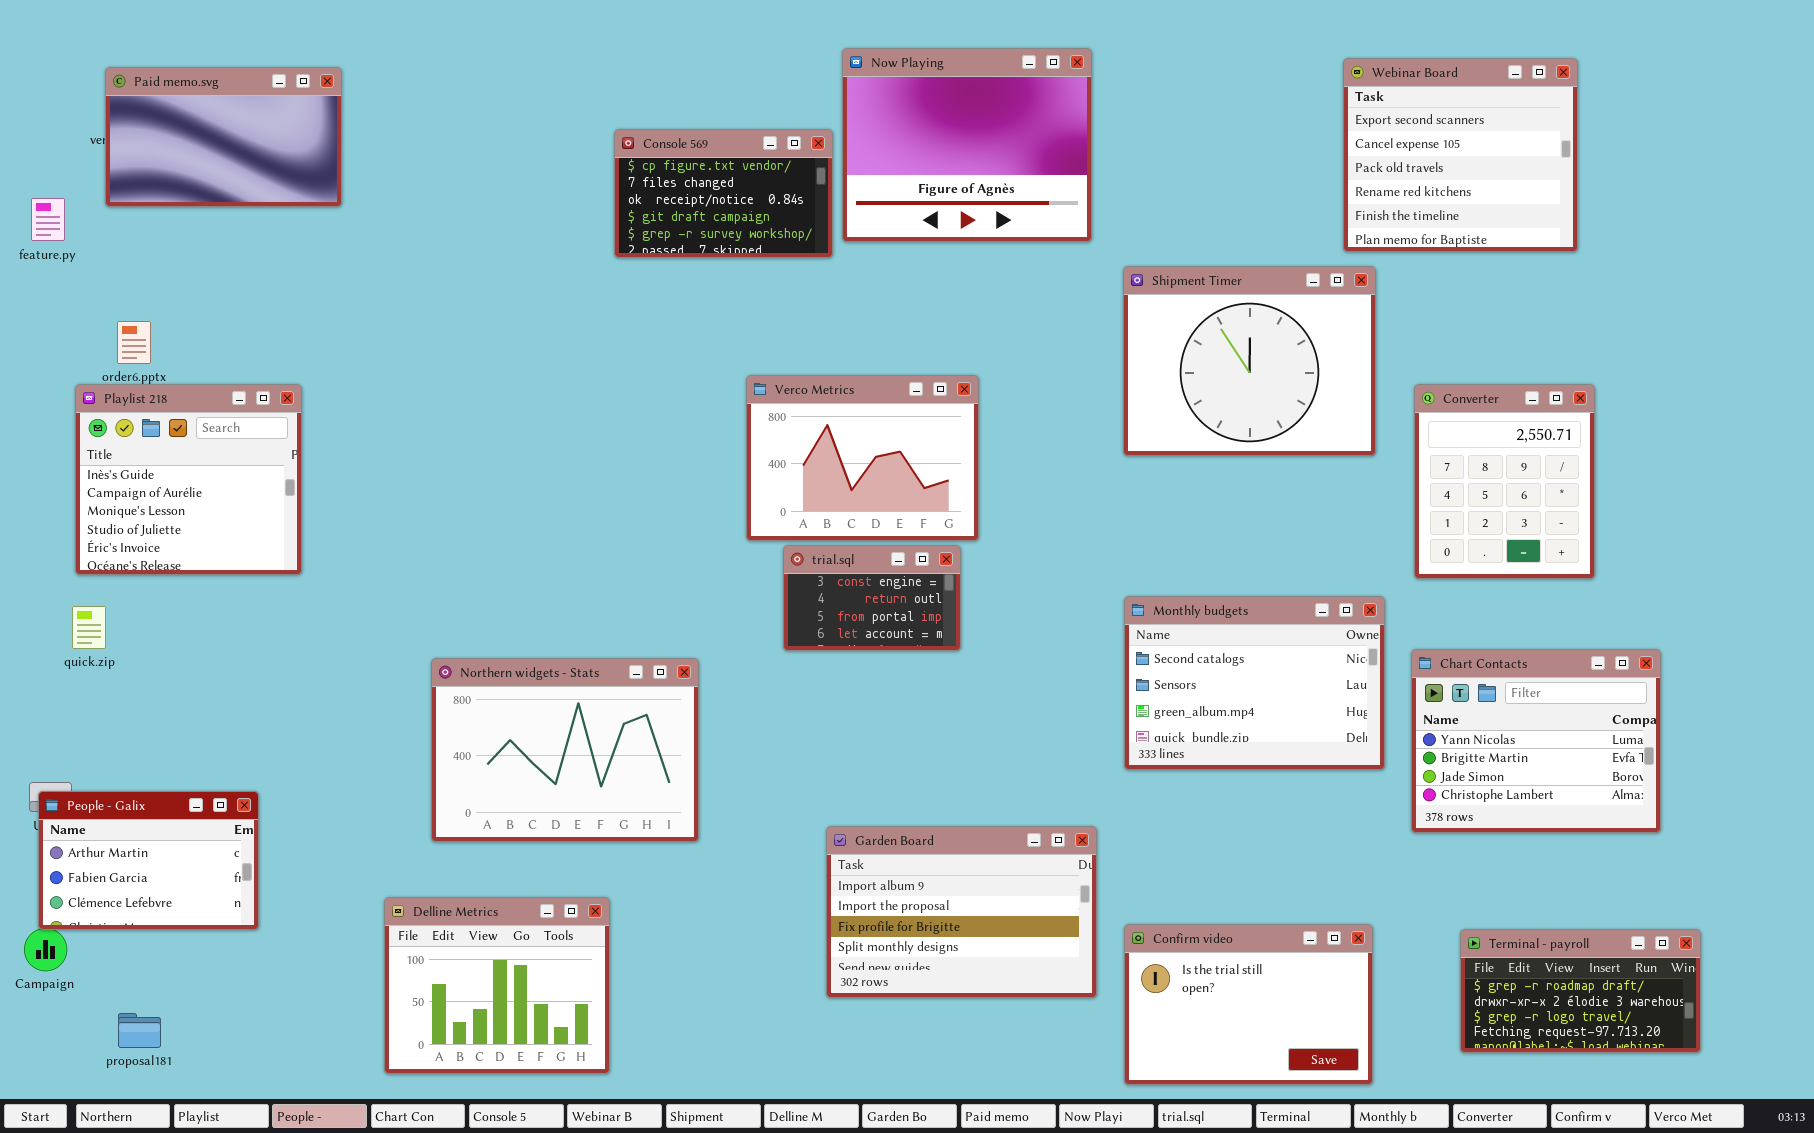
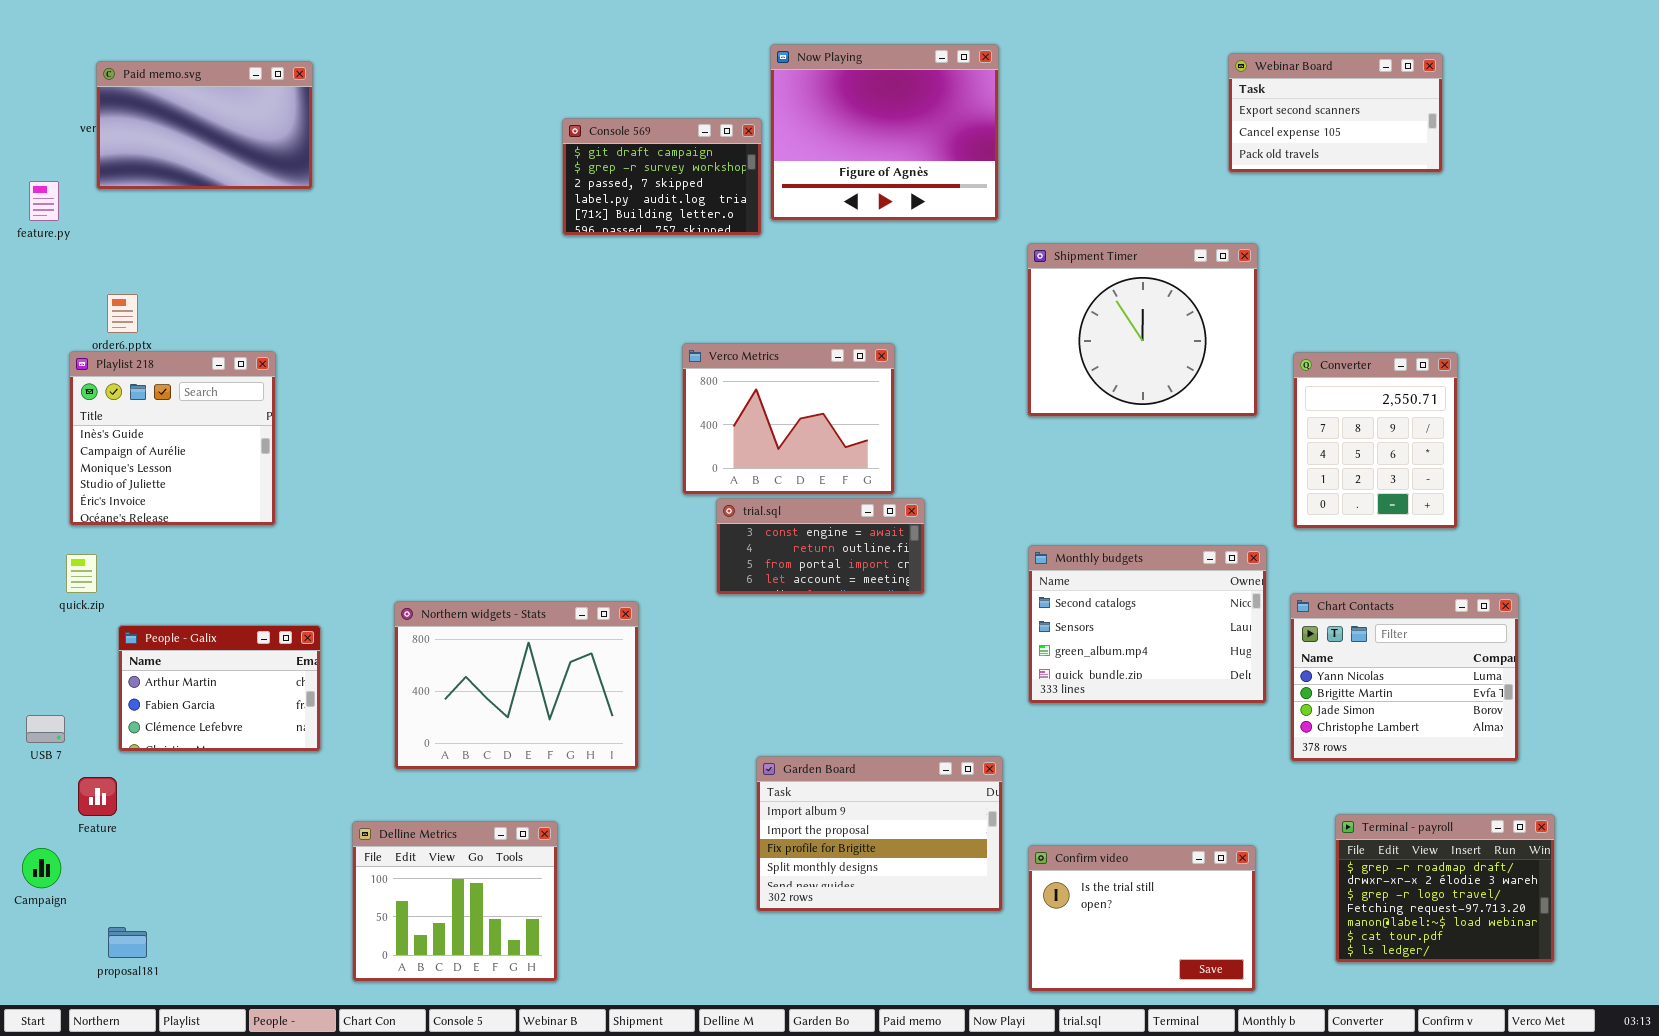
Webinar Board: [1343,58,1578,252] -> [1228,53,1443,173], resized
Console 569: [614,129,833,258] -> [562,118,762,236], scrolled down 3 rows
trial.sql: [783,545,961,651] -> [716,498,925,595], resized
People - Galix: [38,791,259,930] -> [118,625,321,752], moved
Terminal - payroll: [1460,929,1701,1053] -> [1335,814,1555,963], resized

